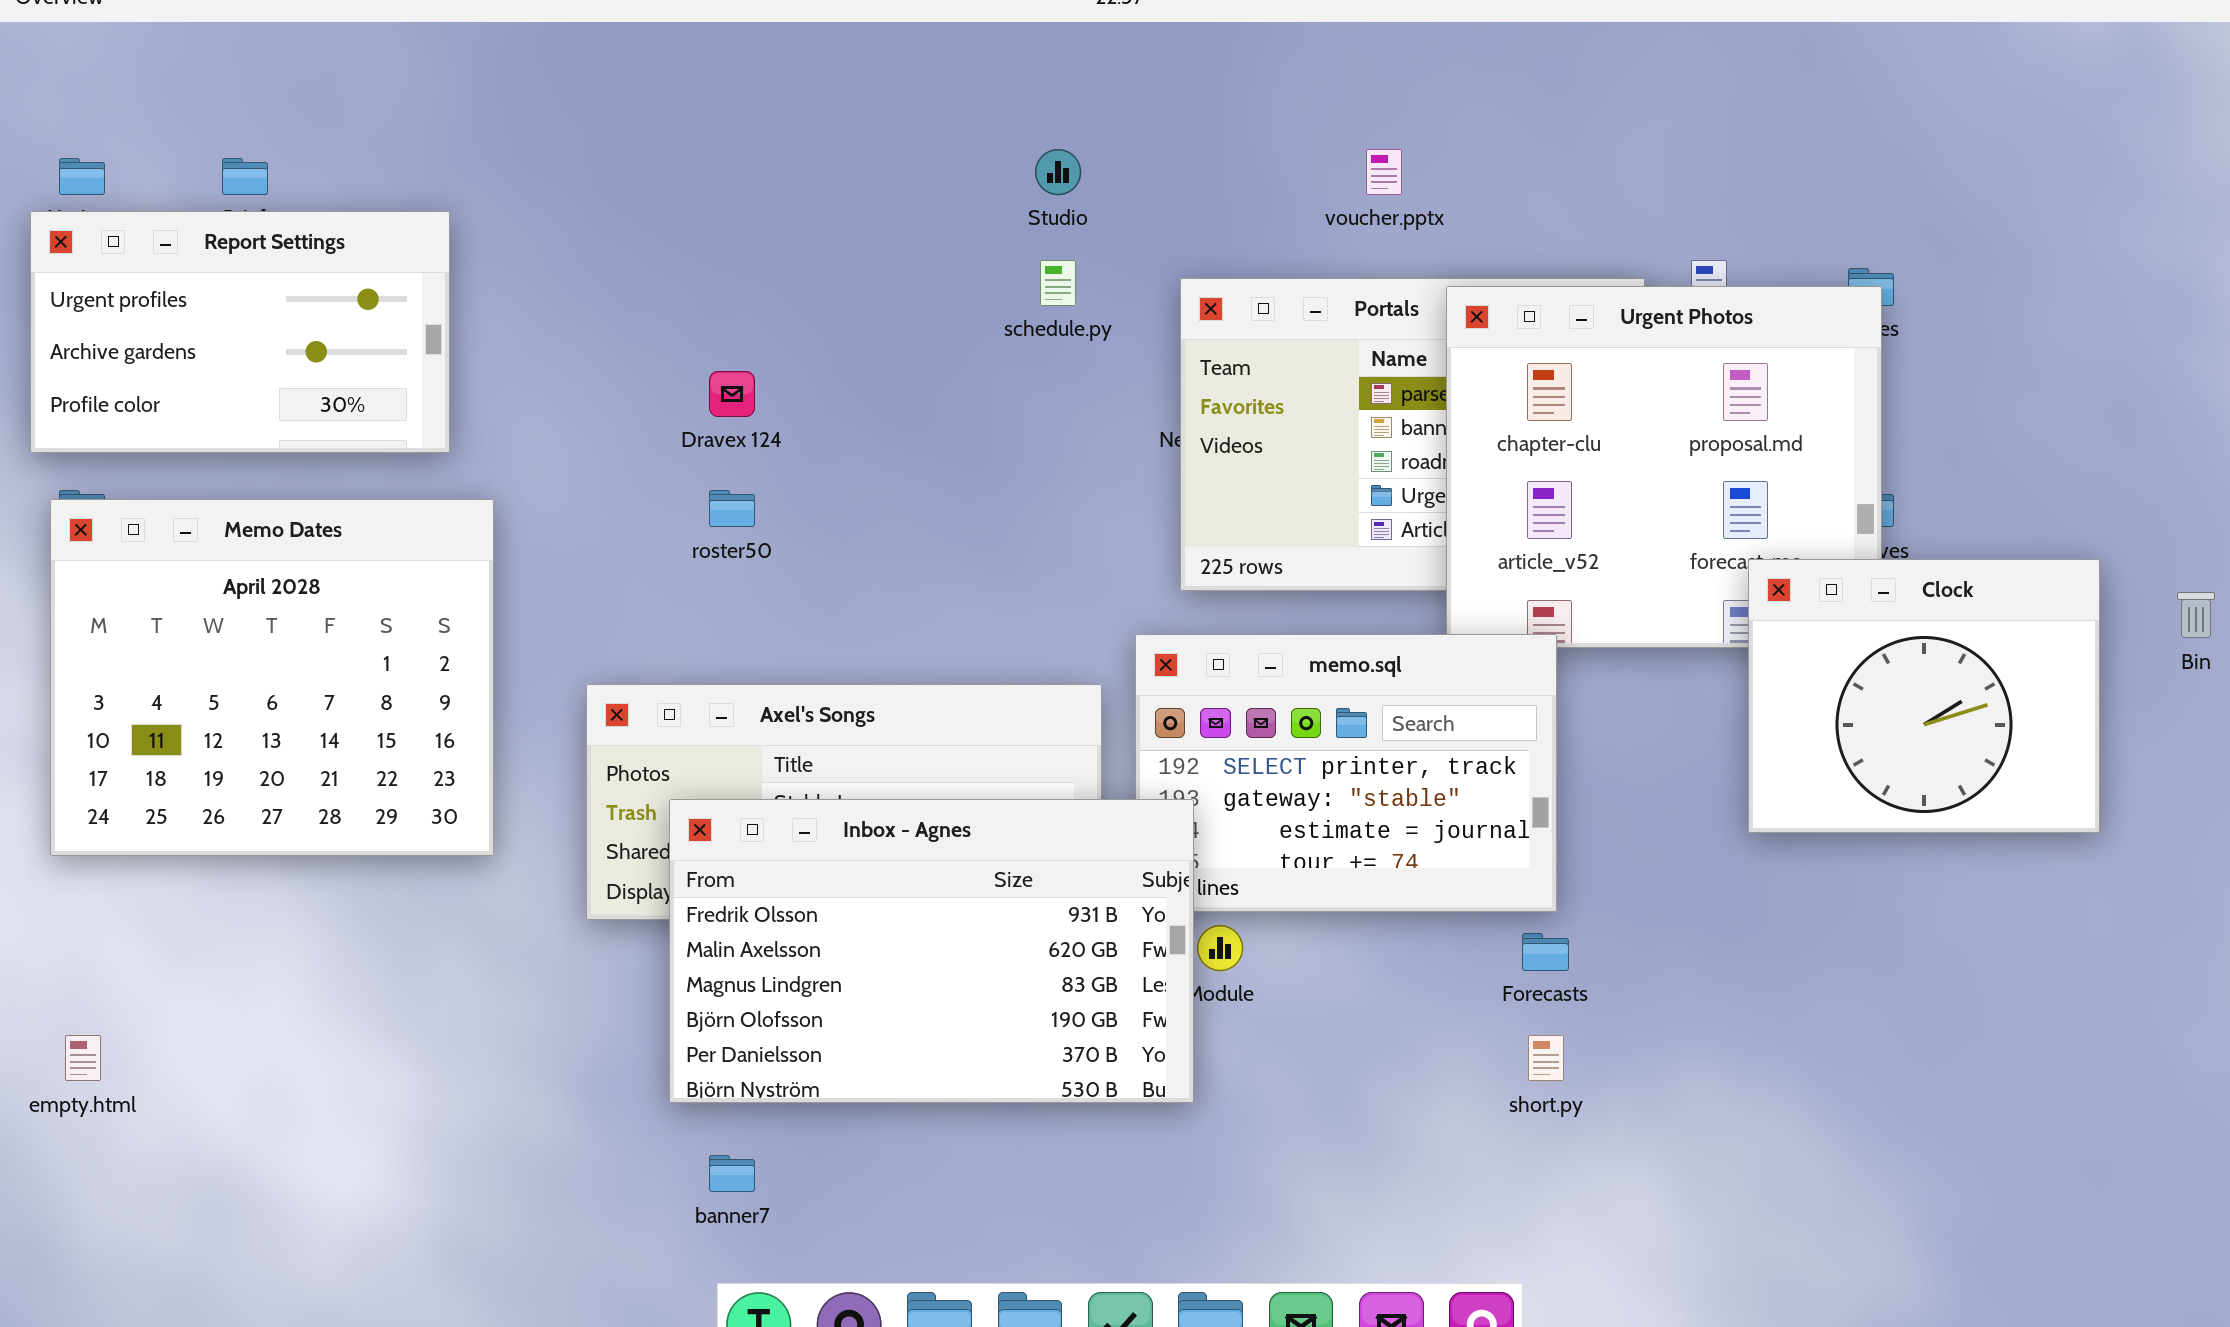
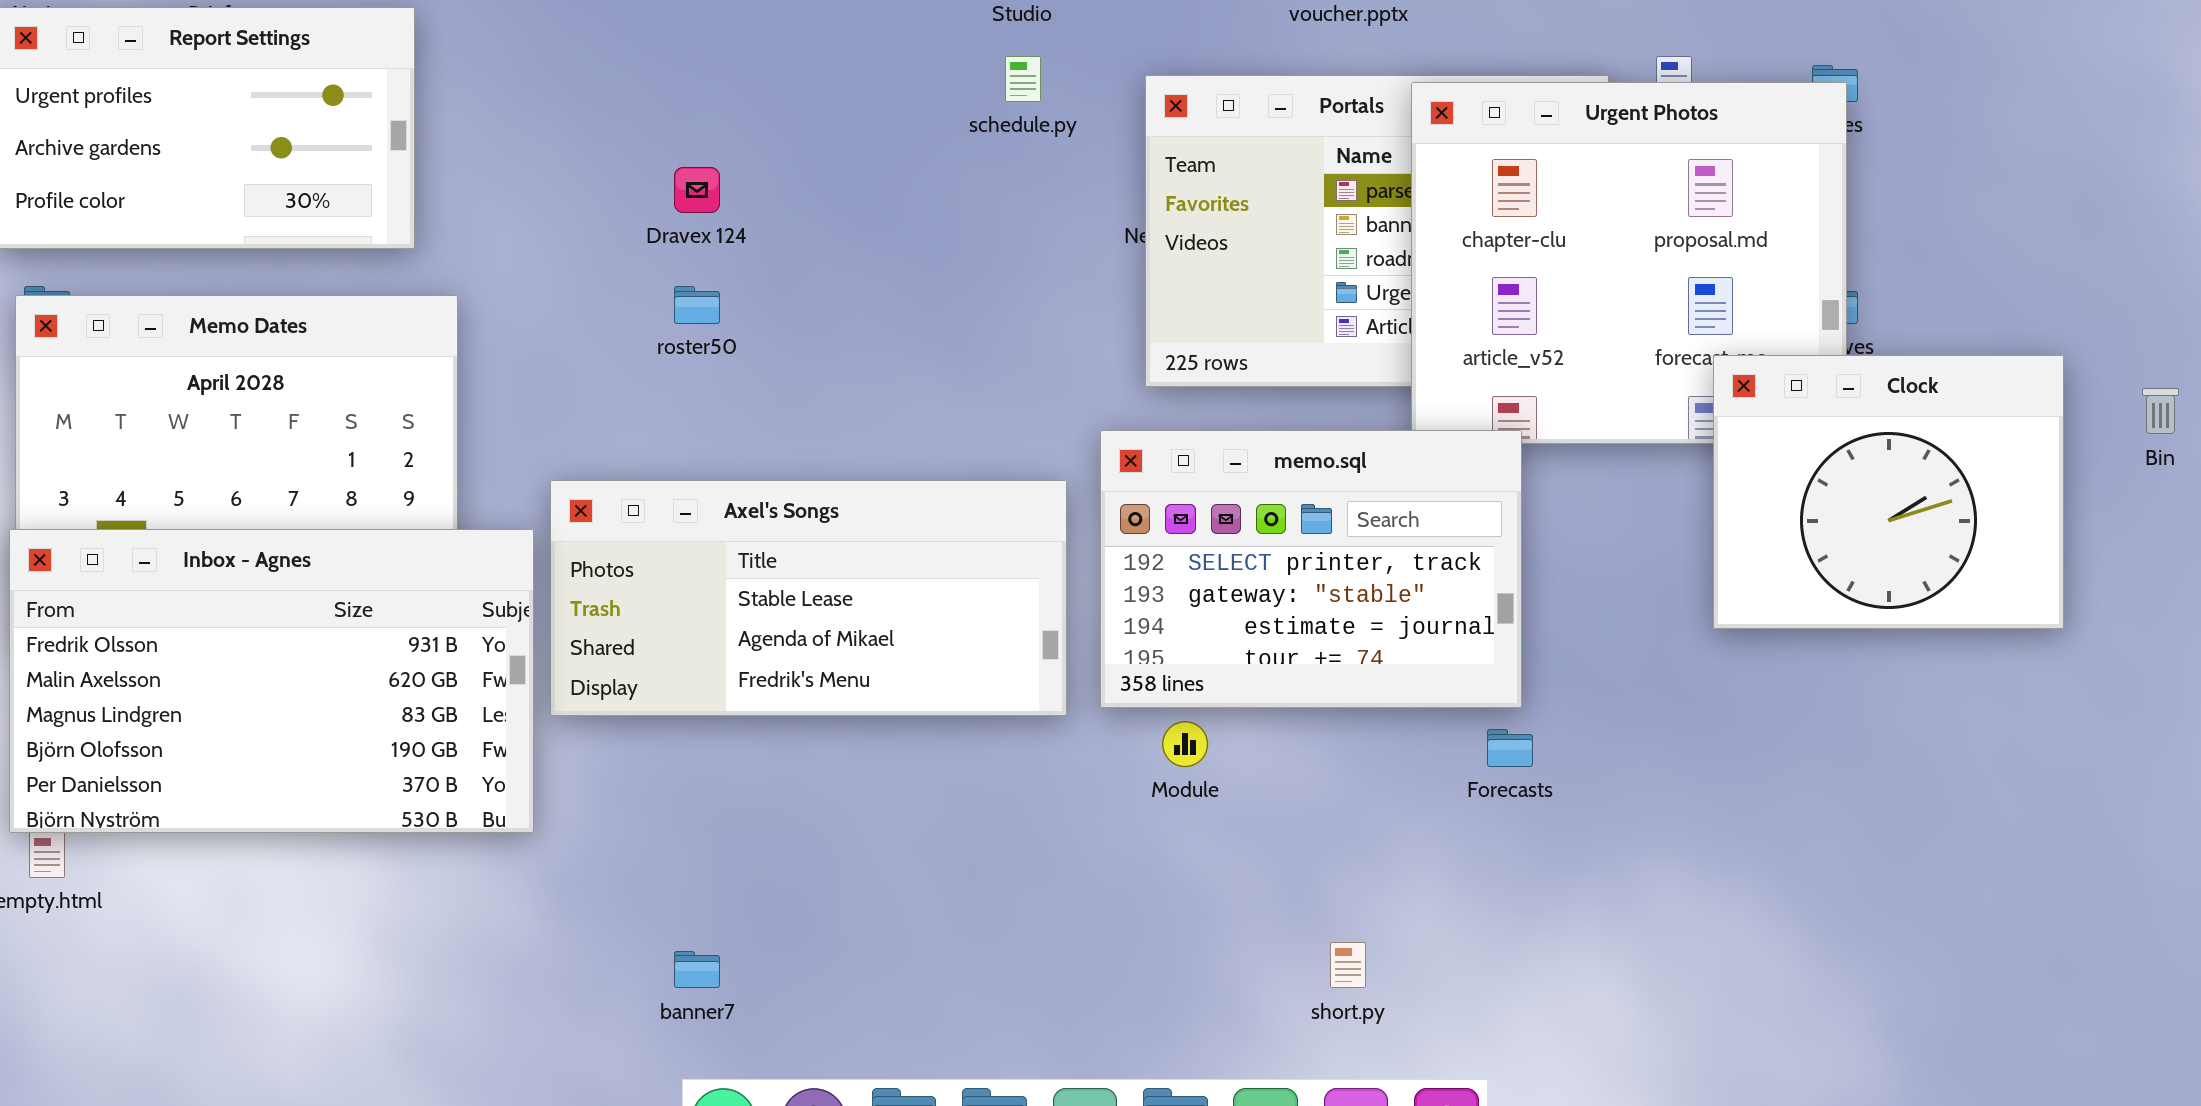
Inbox - Agnes: [669,799,1194,1103] -> [9,529,534,833], moved
short.py: [1528,1035,1564,1081] -> [1330,942,1366,988], moved

